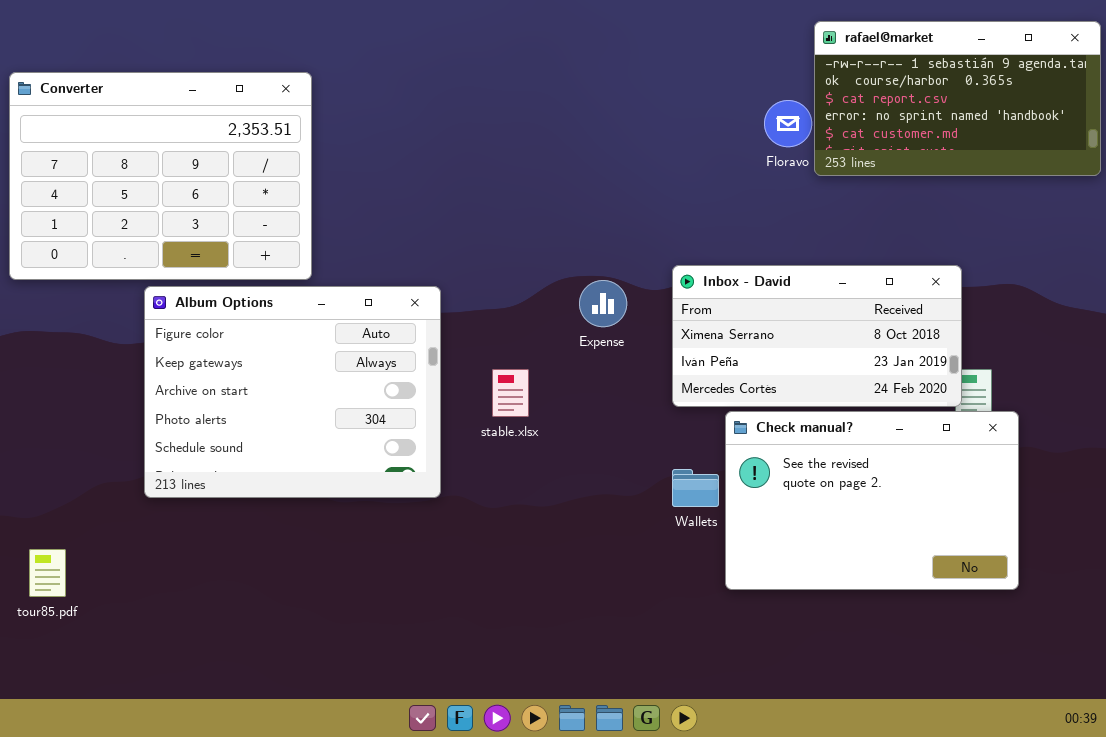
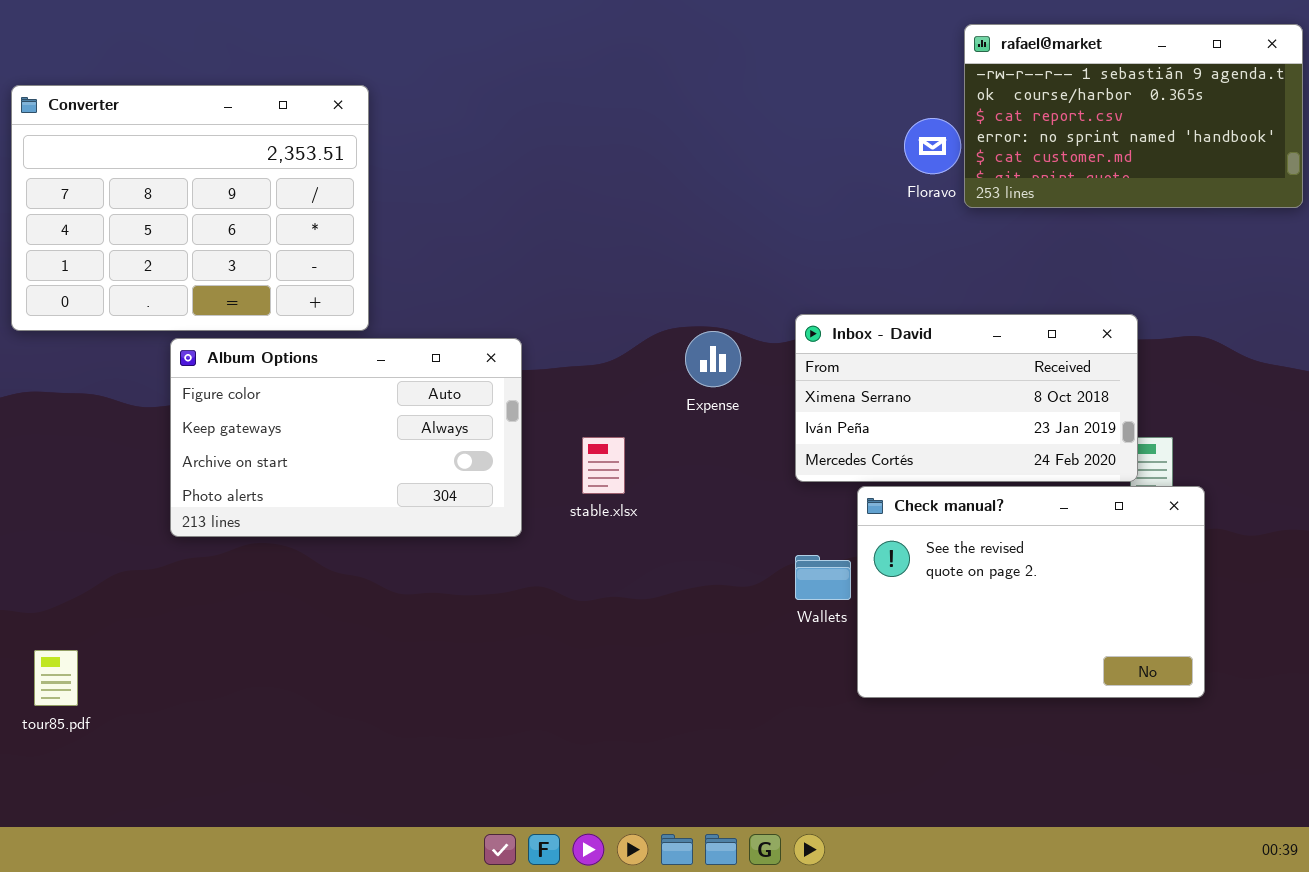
Album Options: [144,286,441,498] -> [170,338,522,537], resized

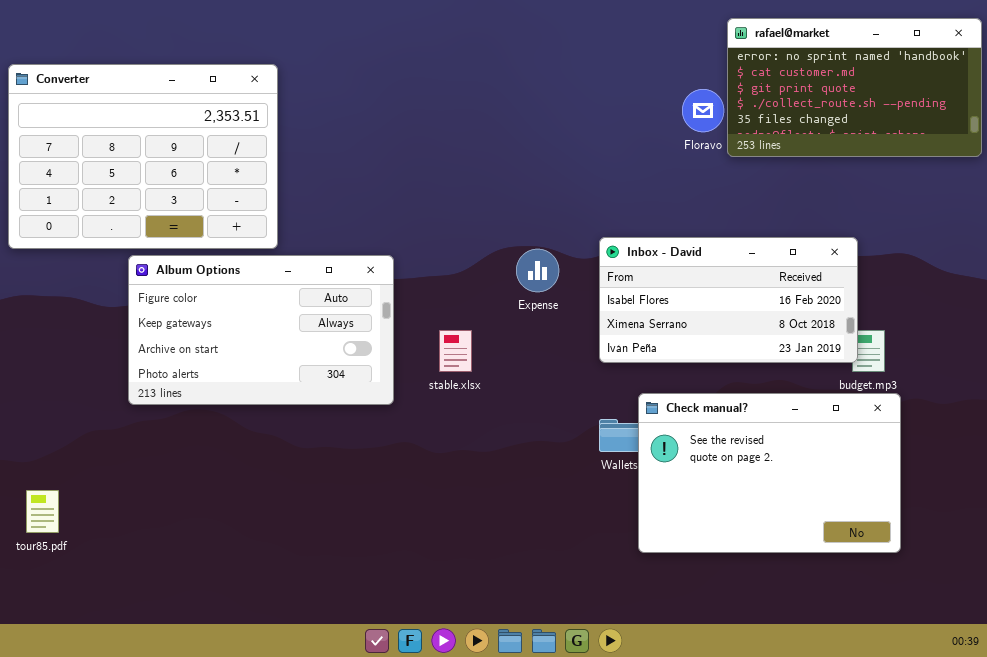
rafael@market: [964,24,1303,208] -> [727,18,982,157], scrolled down 3 rows
Inbox - David: [795,314,1138,482] -> [599,237,858,363], scrolled up 1 row
Check manual?: [857,486,1205,698] -> [638,393,901,553], moved

